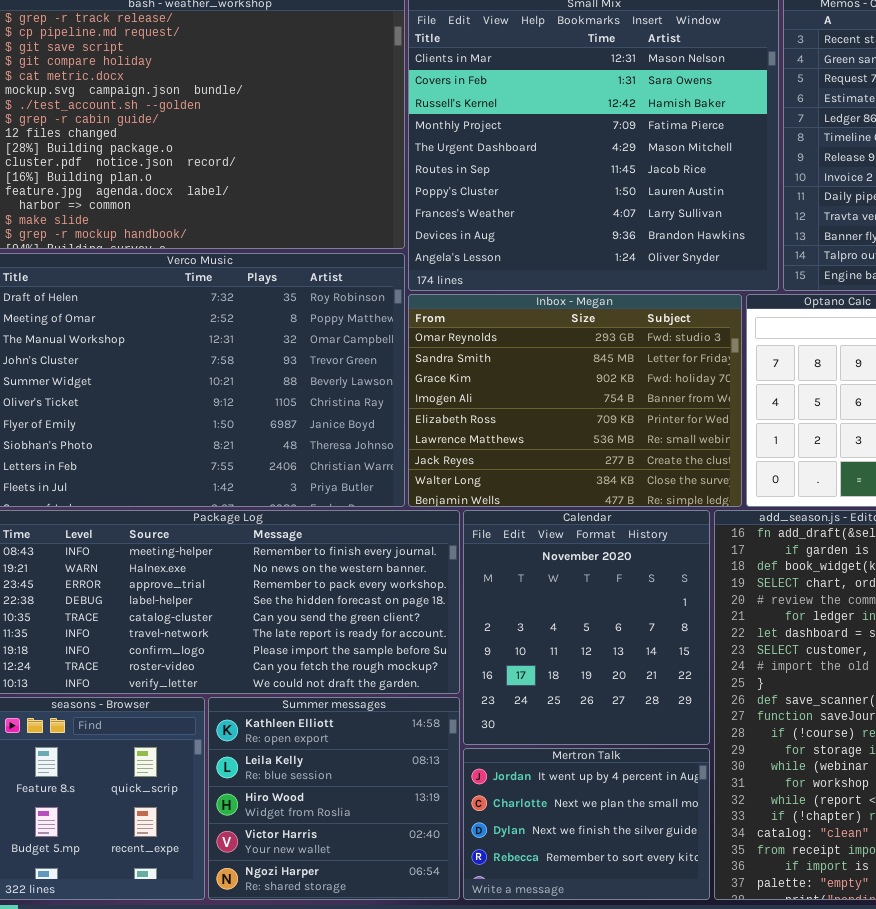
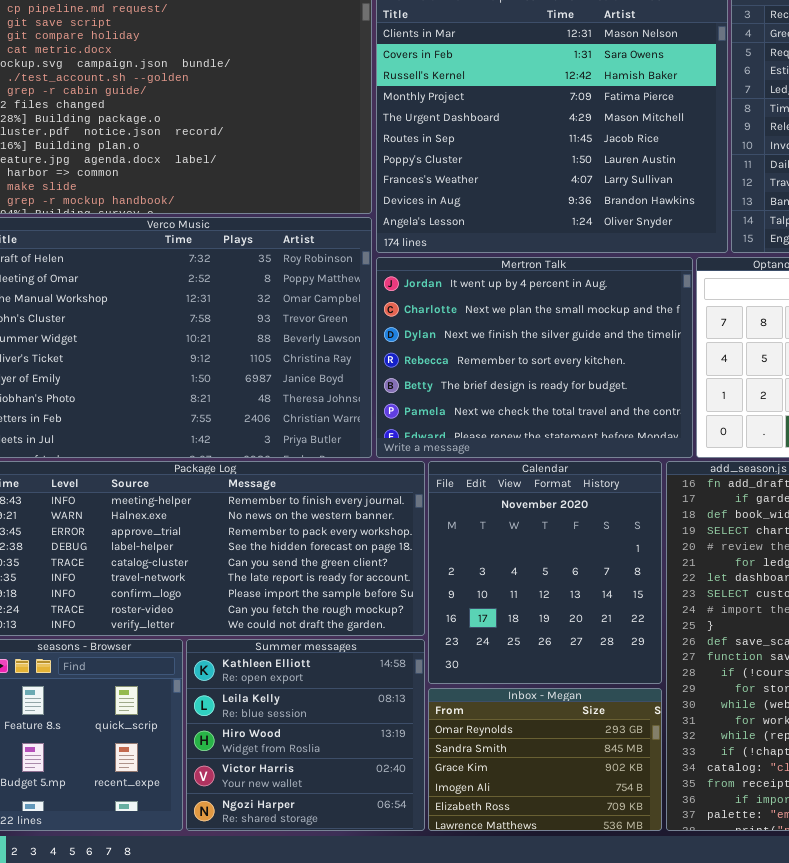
Inbox - Megan: [408,294,742,507] -> [428,688,662,831], moved, resized
Mertron Talk: [463,748,710,900] -> [376,257,693,458], moved, resized

